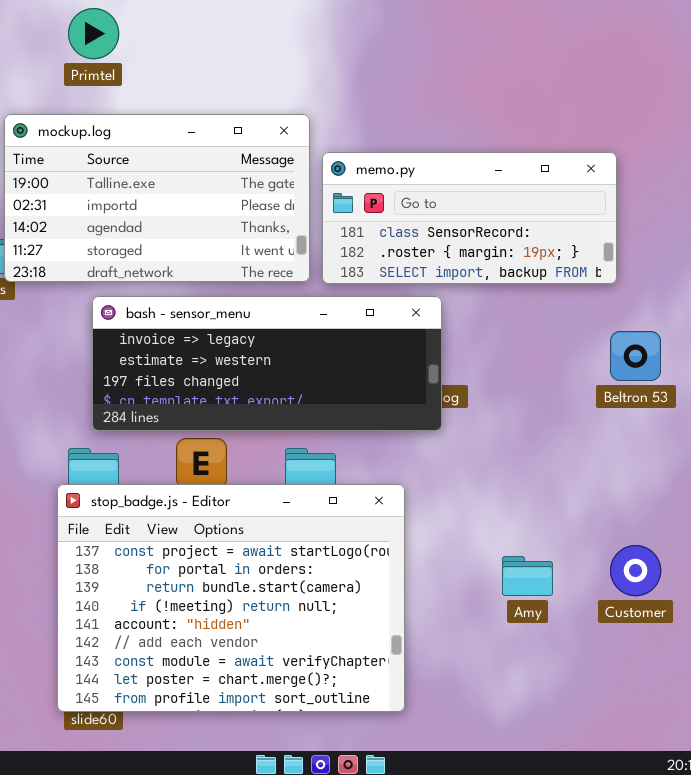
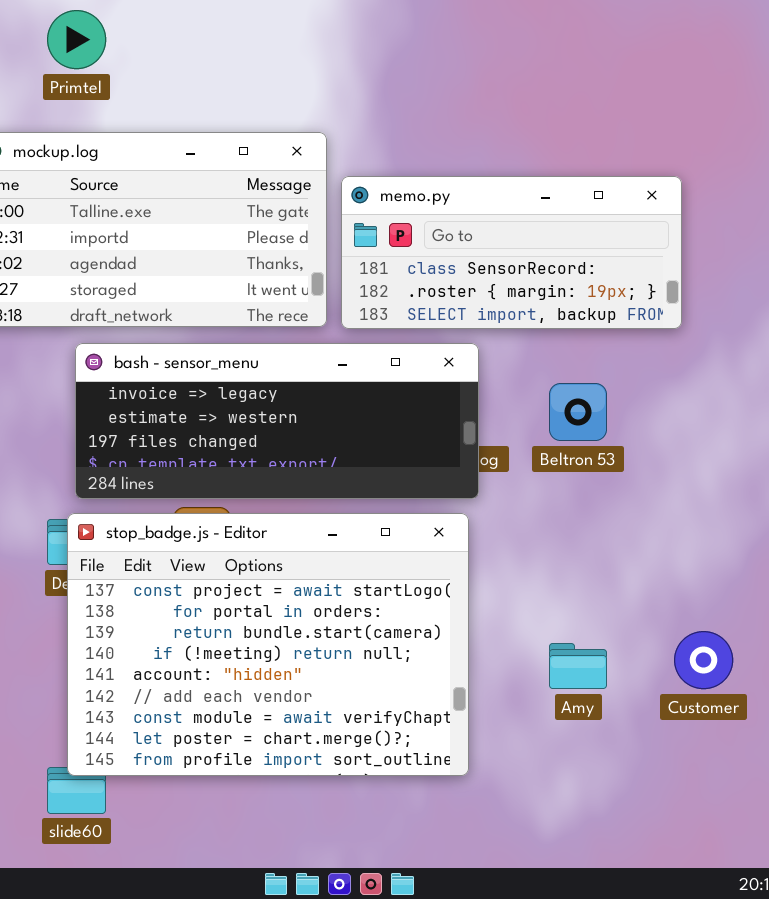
Beltron 53: [610,331,661,381] -> [549,383,607,441], moved
stop_badge.js - Editor: [57,484,405,712] -> [67,513,469,776], moved

